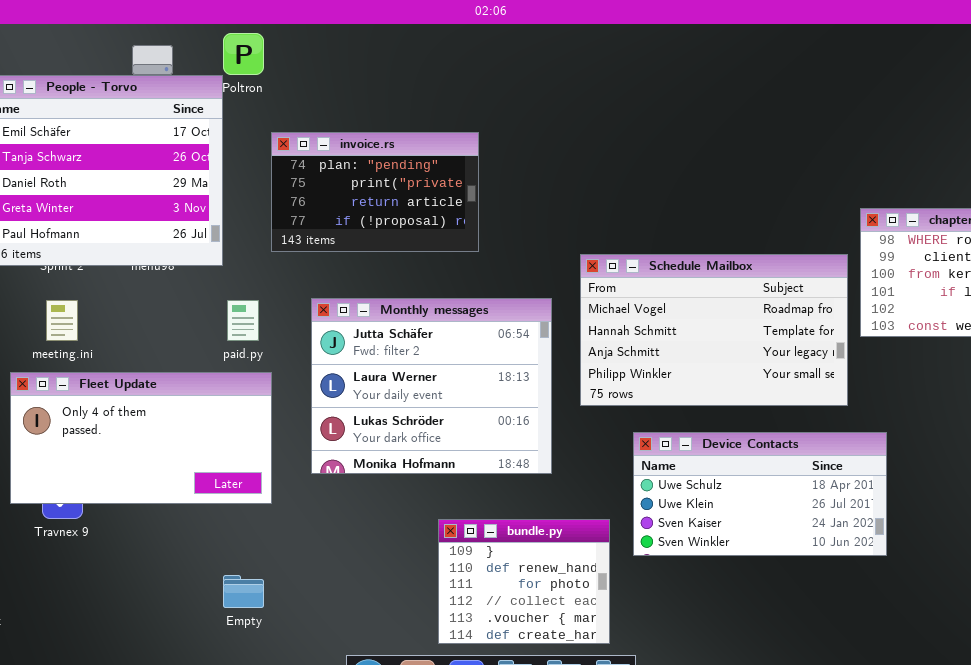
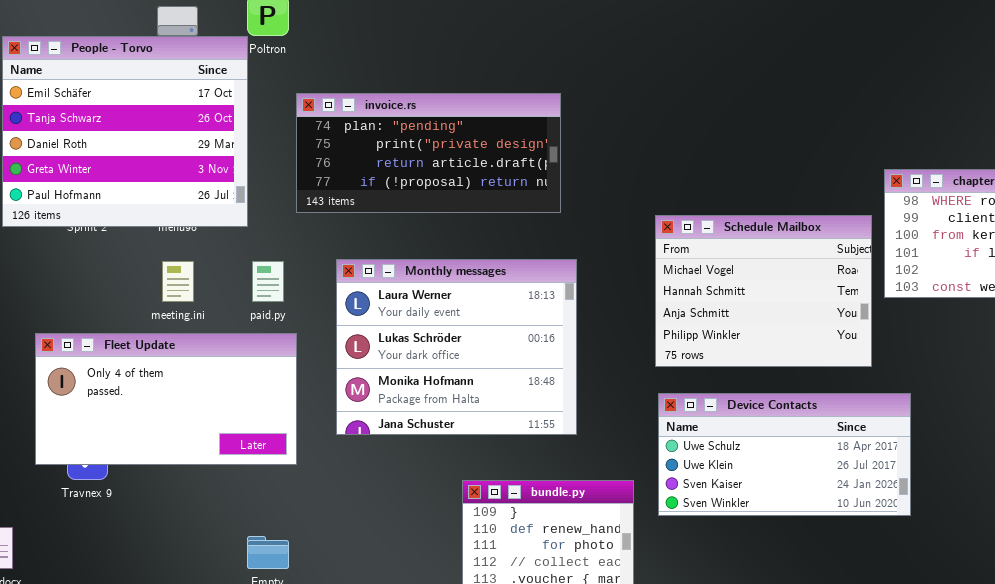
invoice.rs: [271,132,479,252] -> [296,93,561,213], resized
Schedule Mailbox: [580,254,848,406] -> [655,215,872,367], resized
Monthly messages: [311,298,552,474] -> [336,259,577,435], scrolled down 1 row
meeting.ini: [46,300,78,341] -> [162,261,194,302], moved

